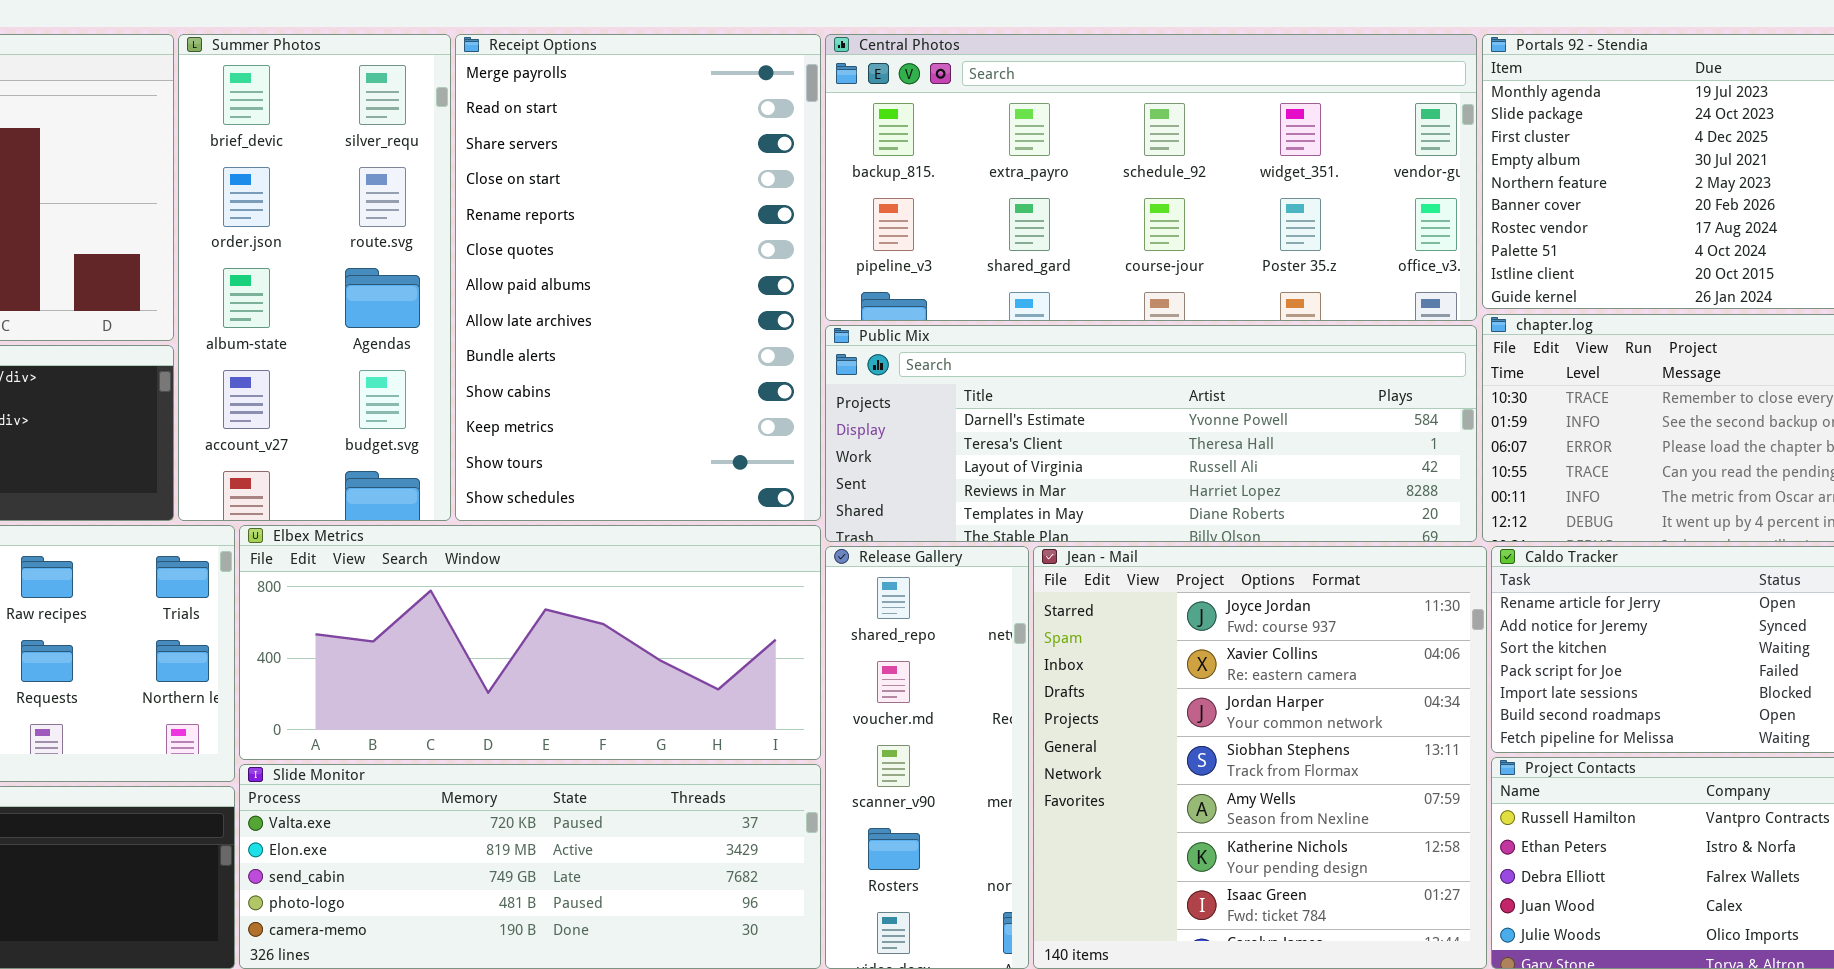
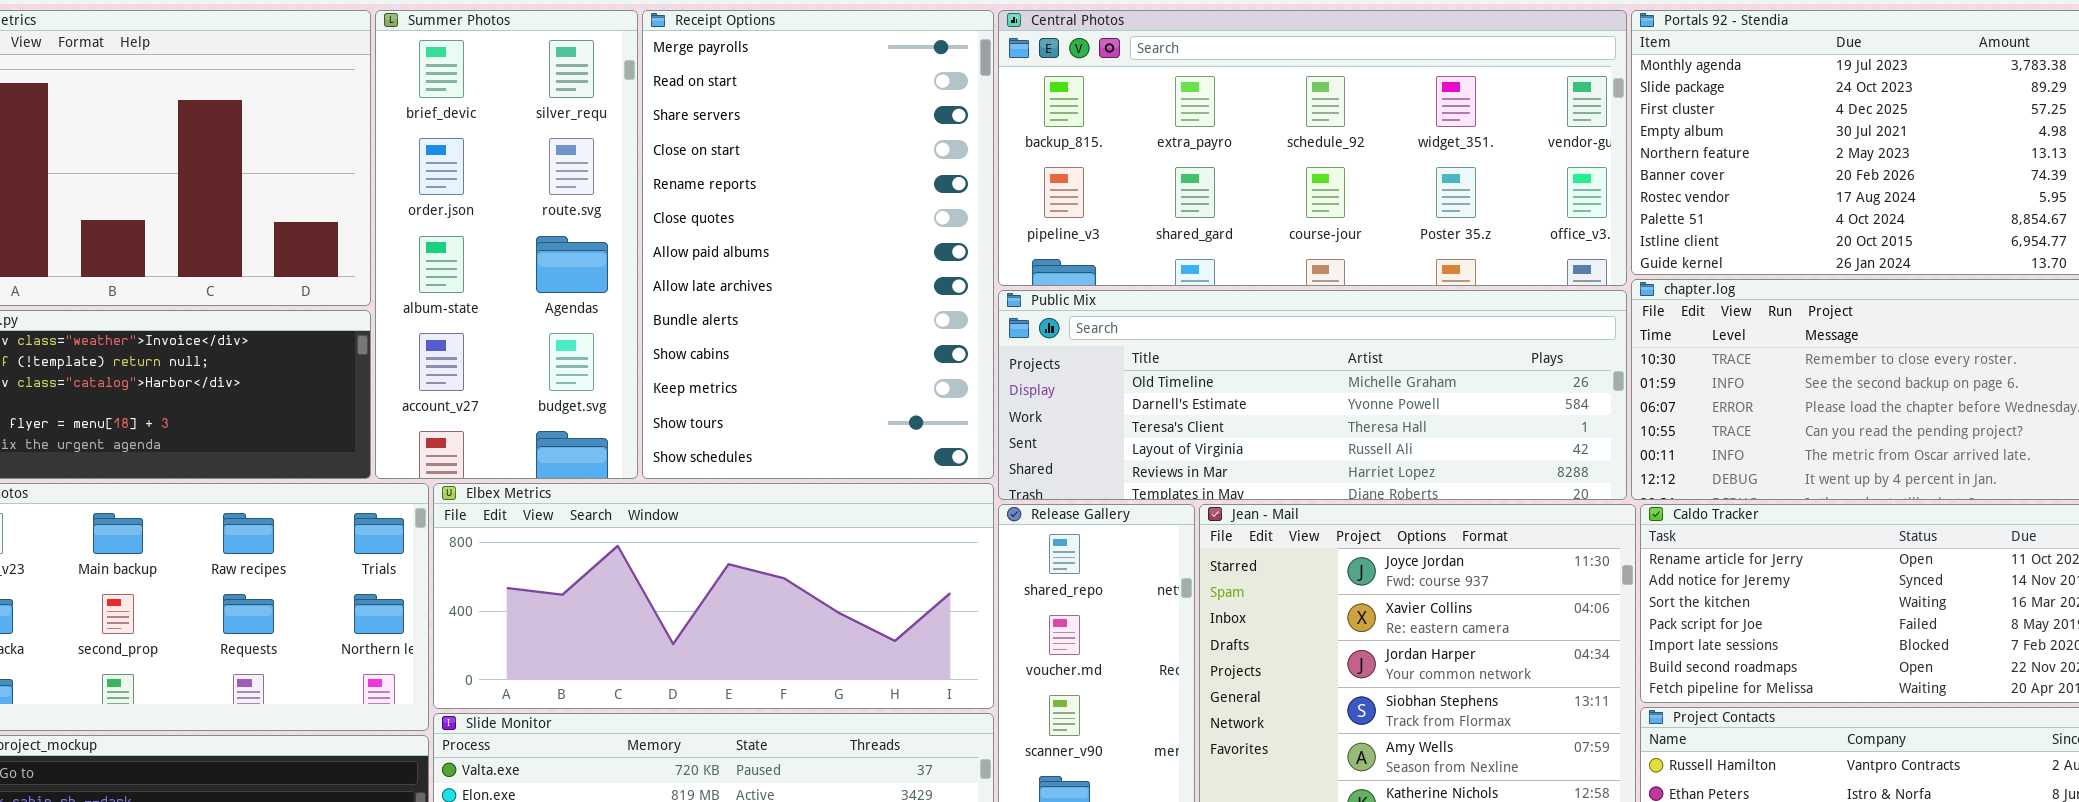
Public Mix: [825,325,1477,542] -> [998,290,1627,500], scrolled up 1 row

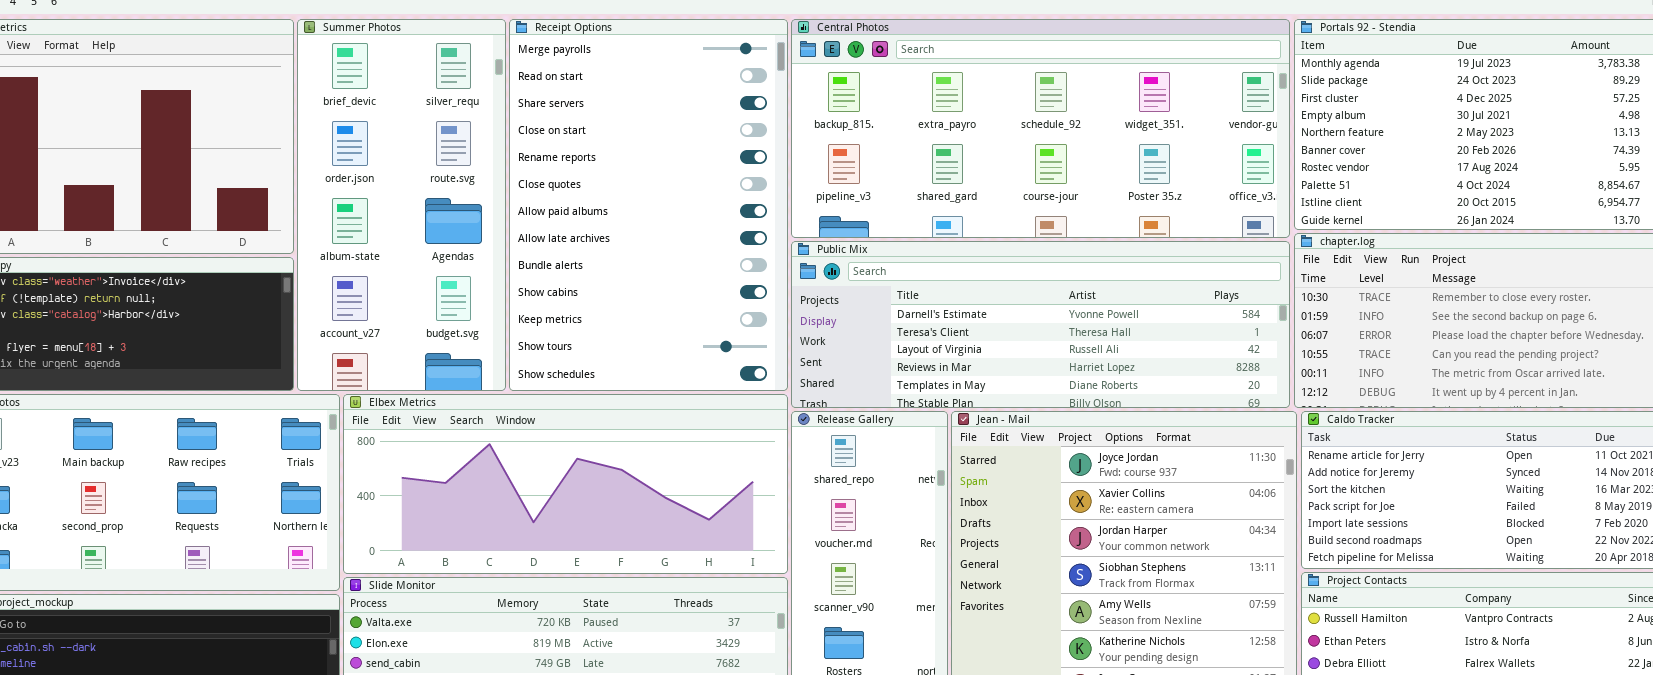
Public Mix: [998,290,1627,500] -> [791,241,1290,408], scrolled down 1 row

